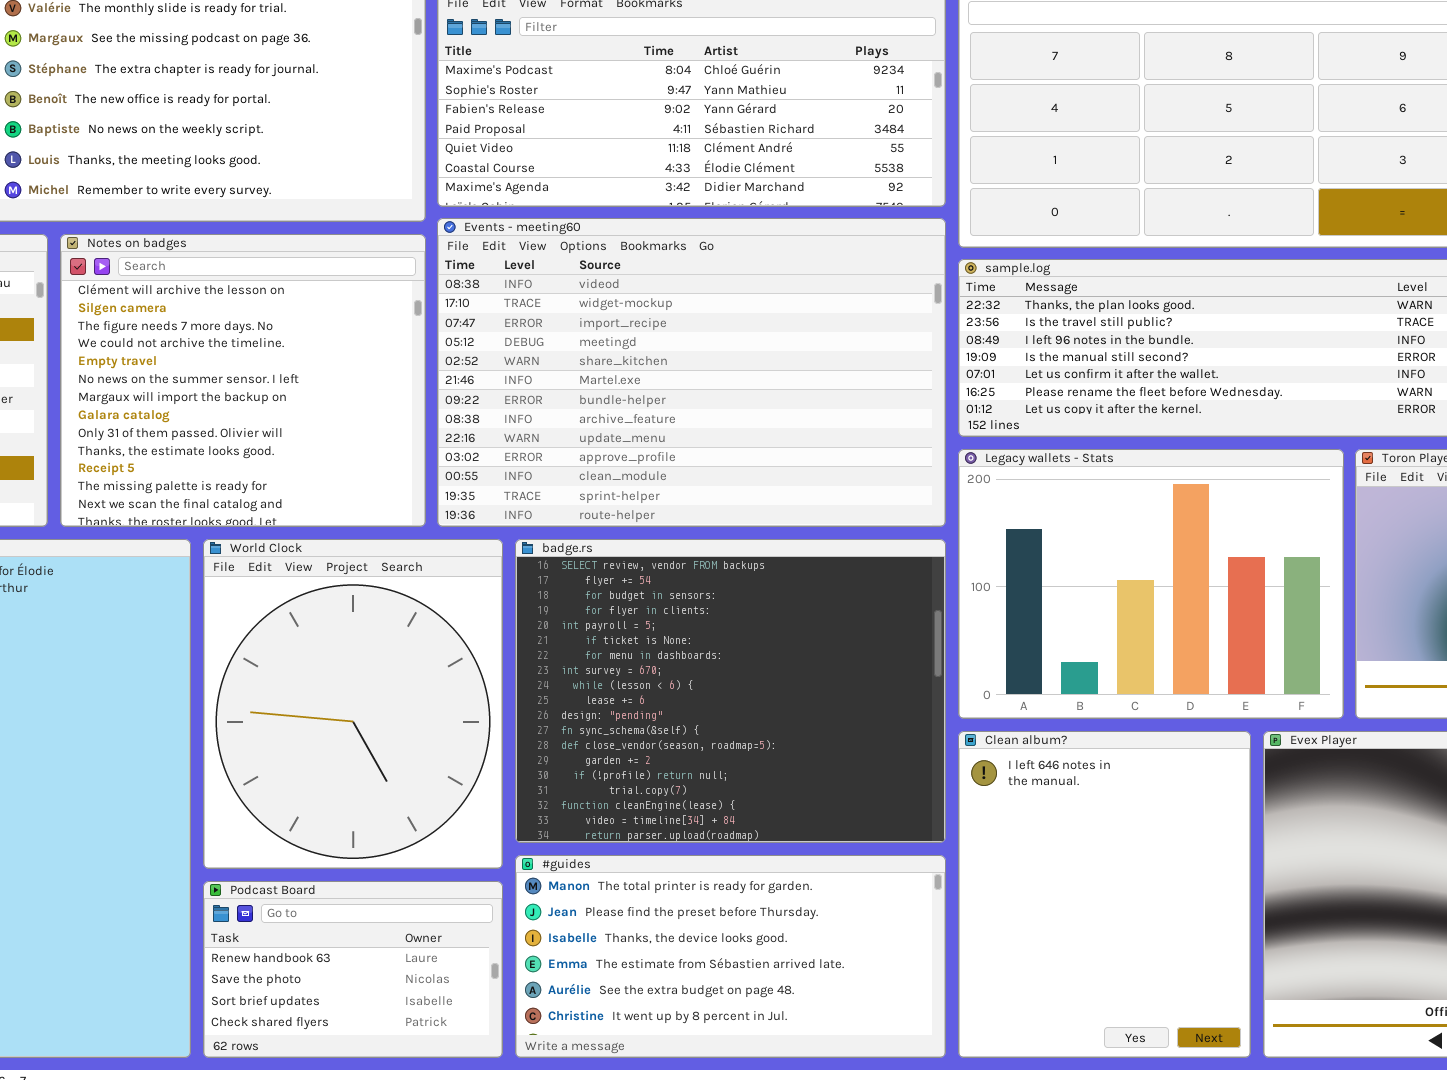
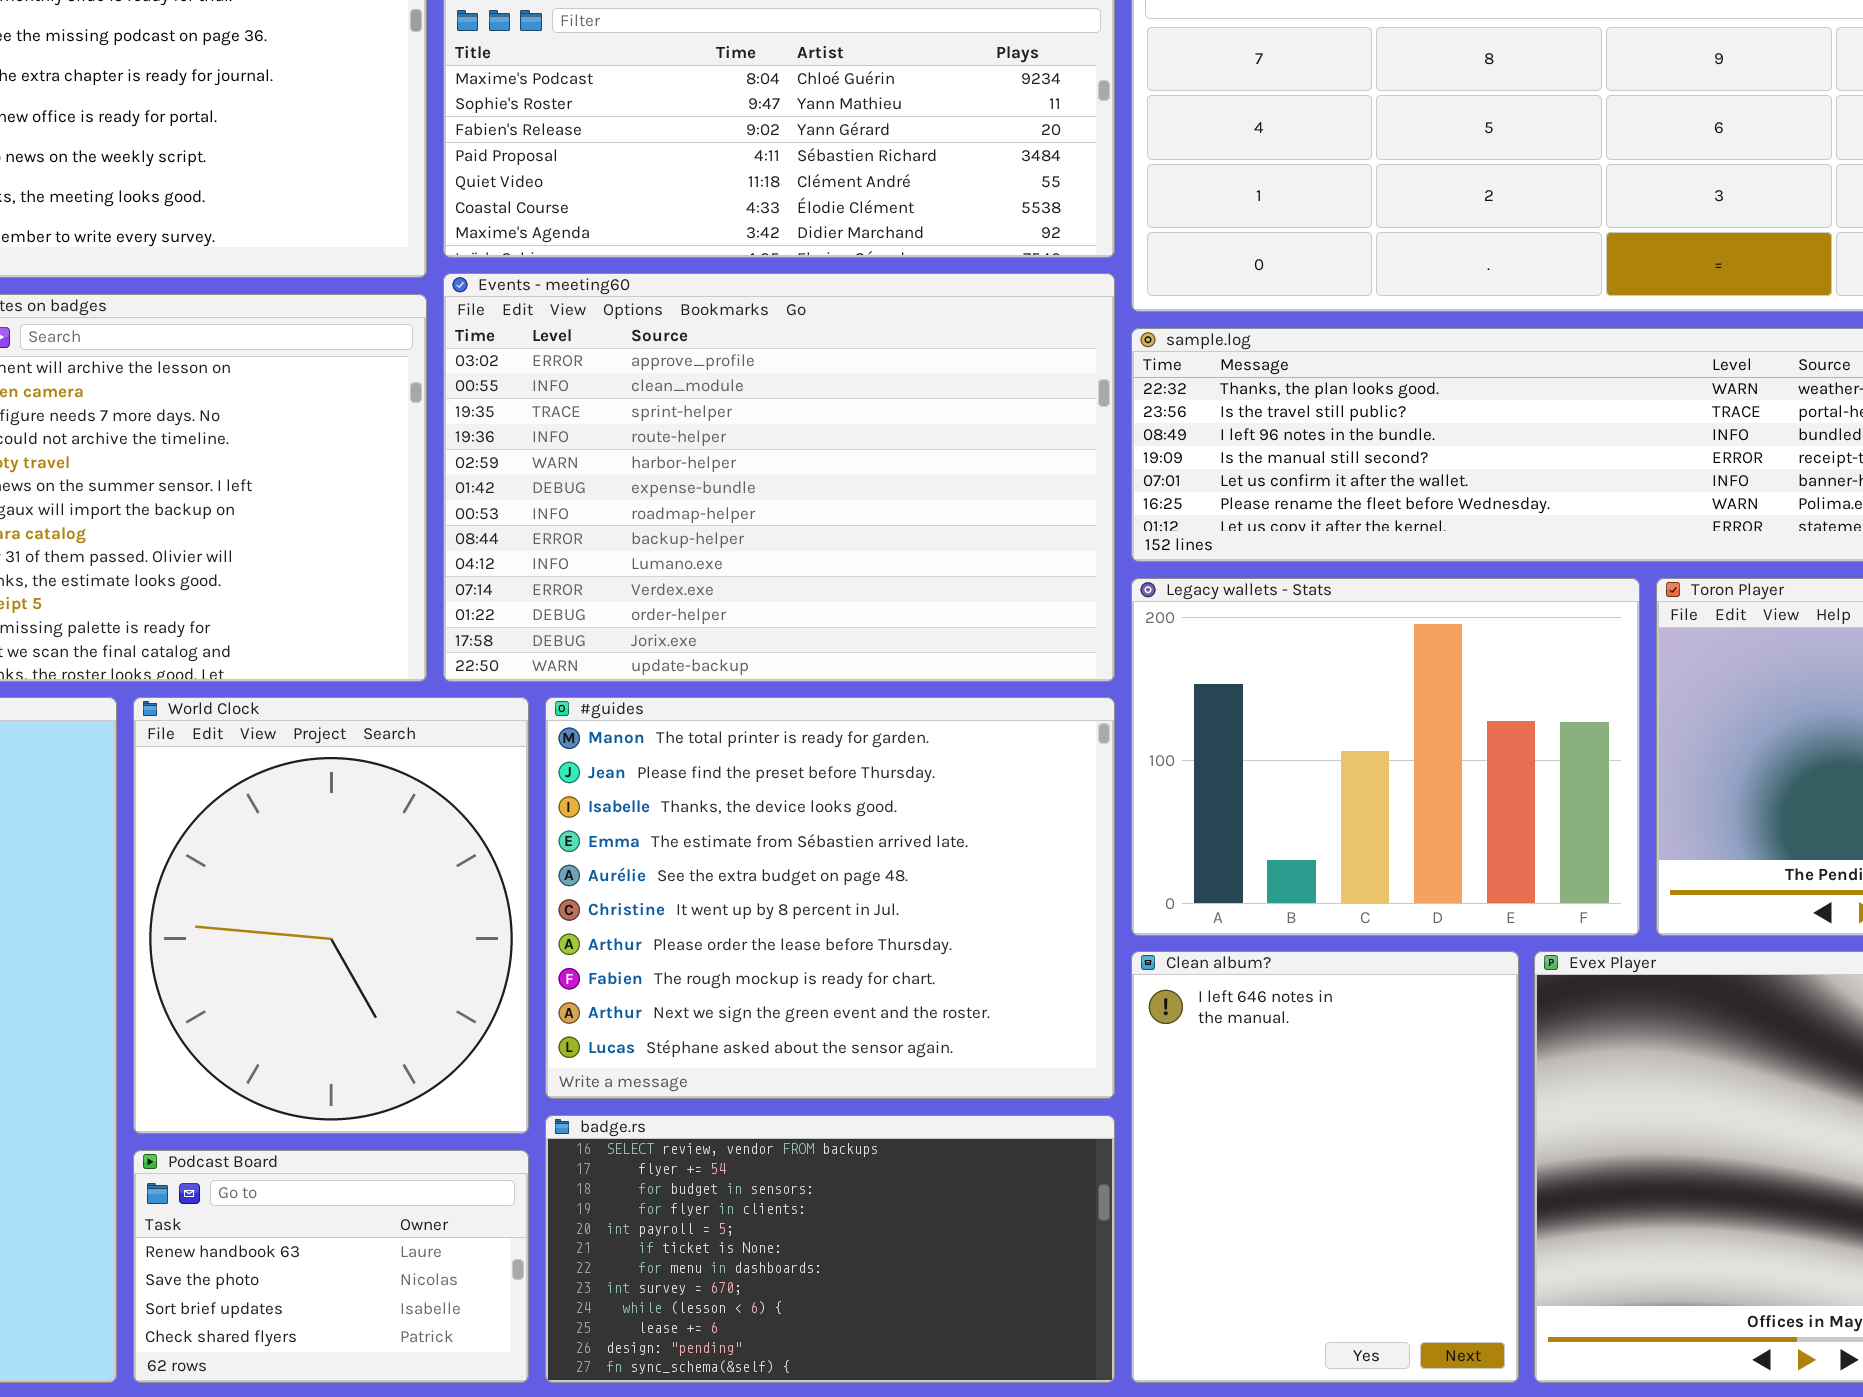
Events - meeting60: [437,218,946,527] -> [443,273,1115,682], scrolled down 9 rows
badge.rs: [515,539,946,843] -> [545,1115,1115,1383], moved, resized
#guides: [515,855,946,1058] -> [545,697,1115,1099], moved, resized

